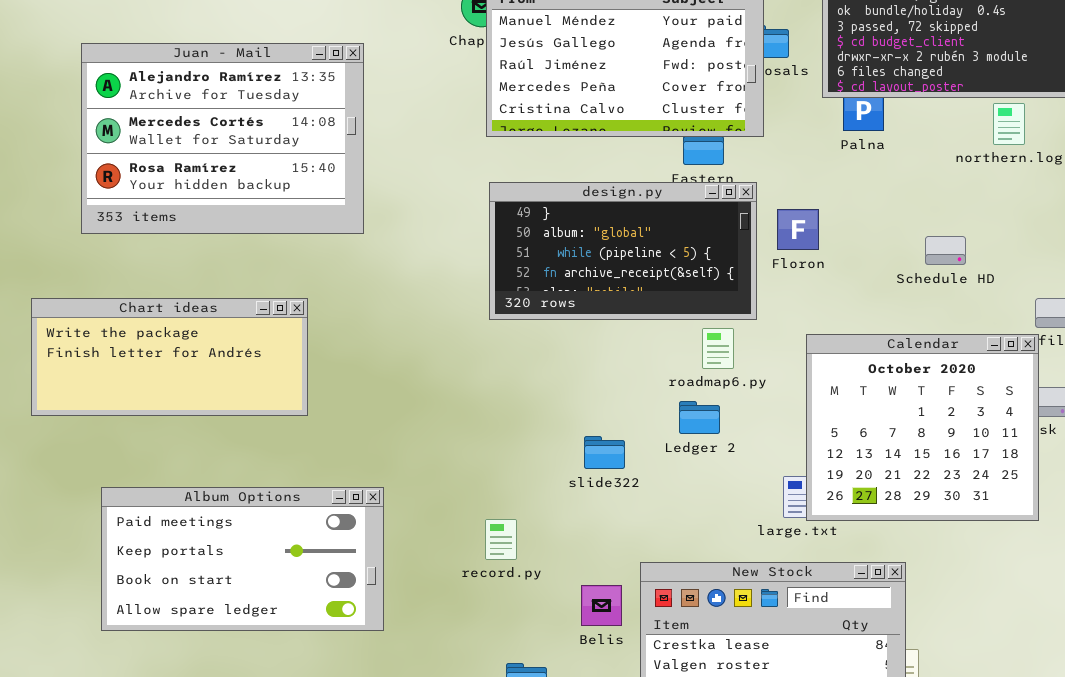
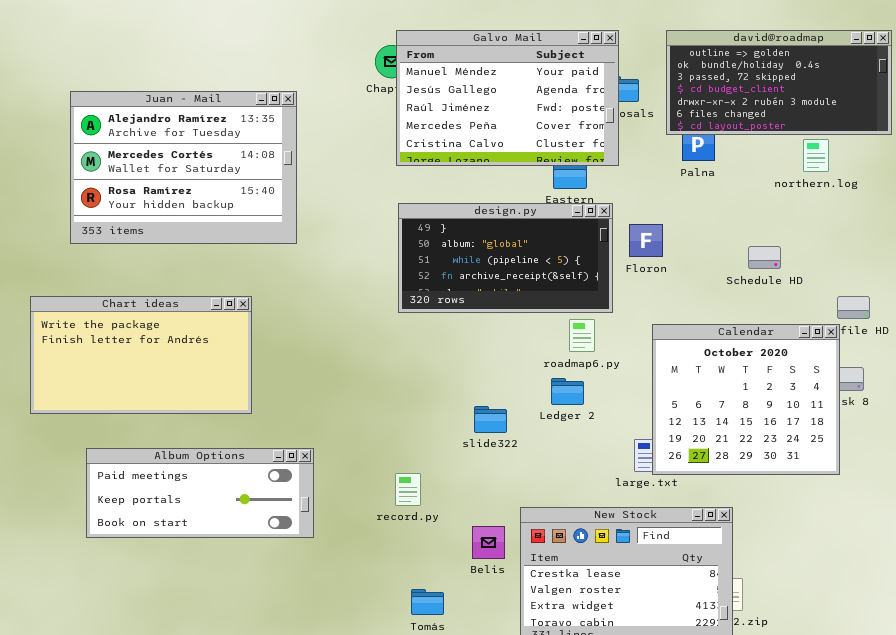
Chart ideas: [31,298,308,416] -> [30,296,252,414], resized
Album Options: [101,487,384,631] -> [86,448,314,538], resized

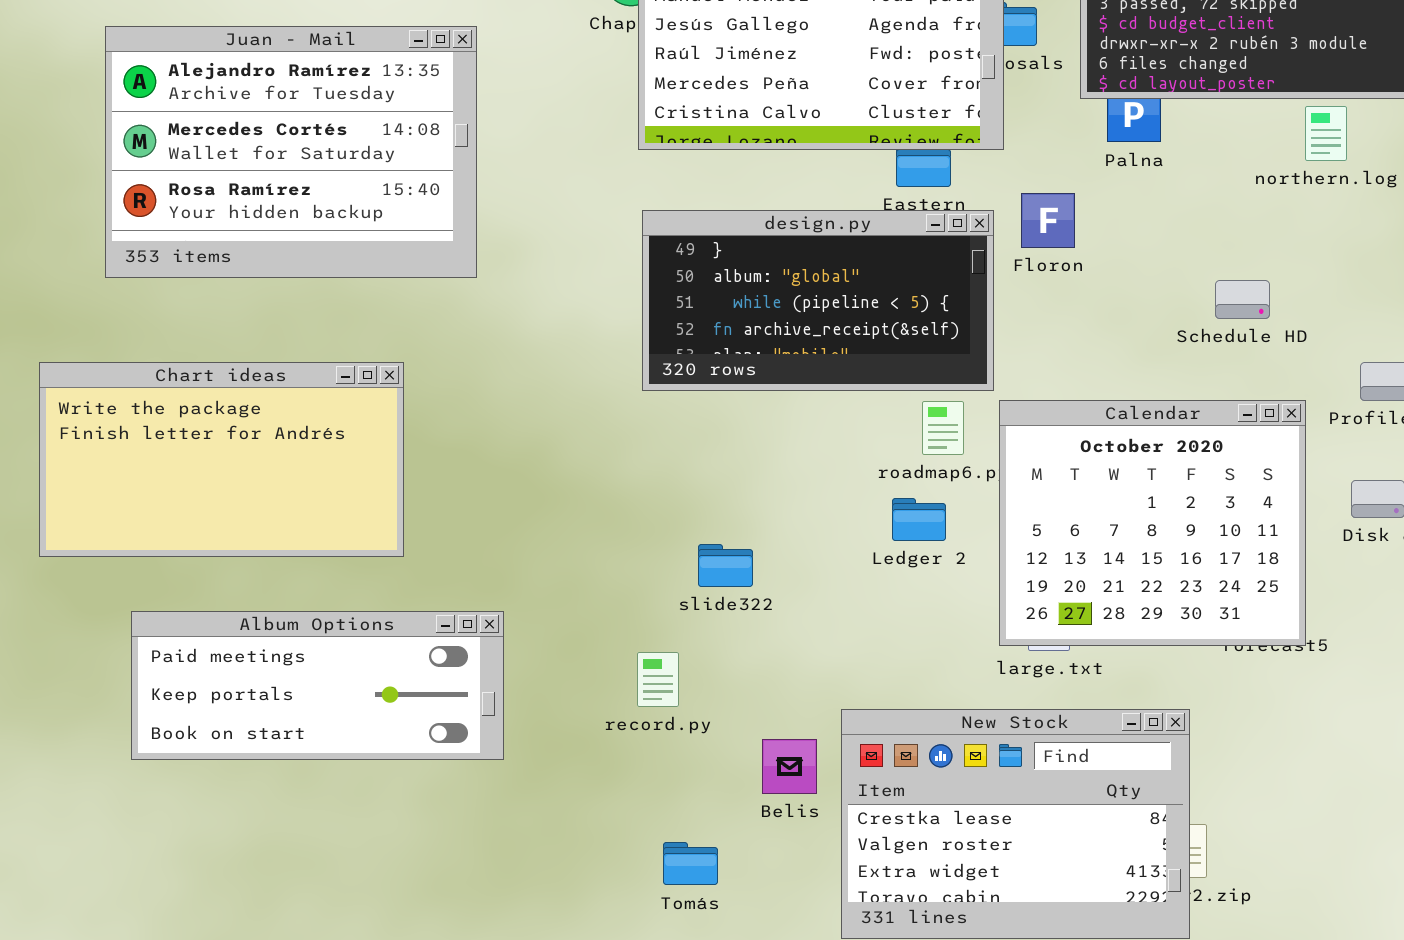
Floron: [629,224,663,257] -> [1021,193,1075,248], moved
Calendar: [652,324,840,475] -> [999,400,1306,646], moved
slide322: [474,406,507,433] -> [698,544,753,587], moved

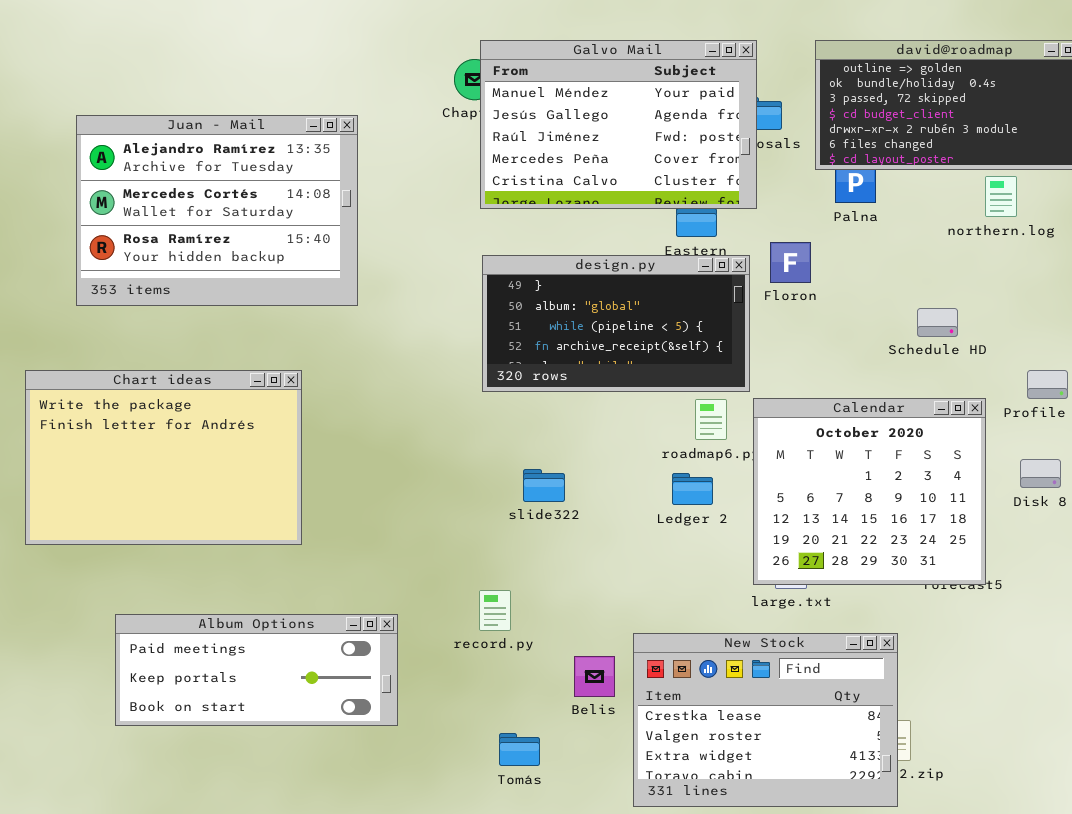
Chart ideas: [39,362,404,557] -> [25,370,302,545], resized
slide322: [698,544,753,587] -> [523,469,565,502], moved
Album Options: [131,611,504,760] -> [115,614,398,726], moved

